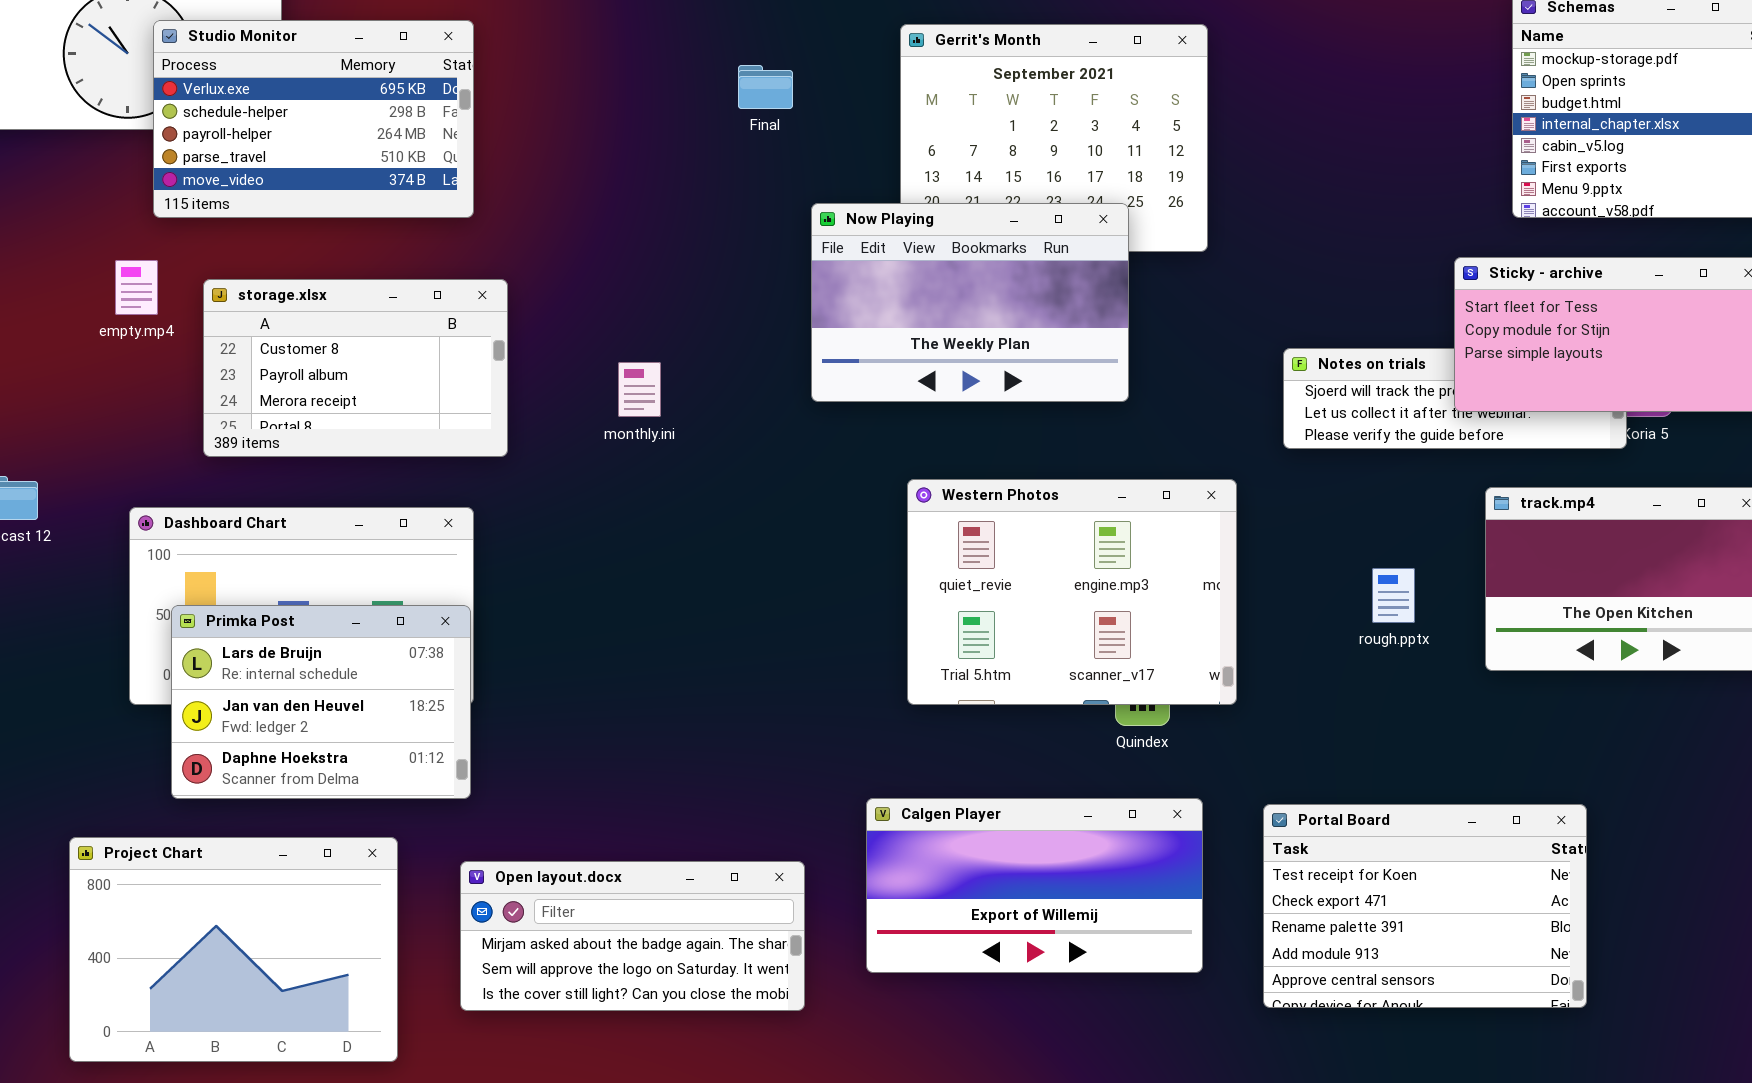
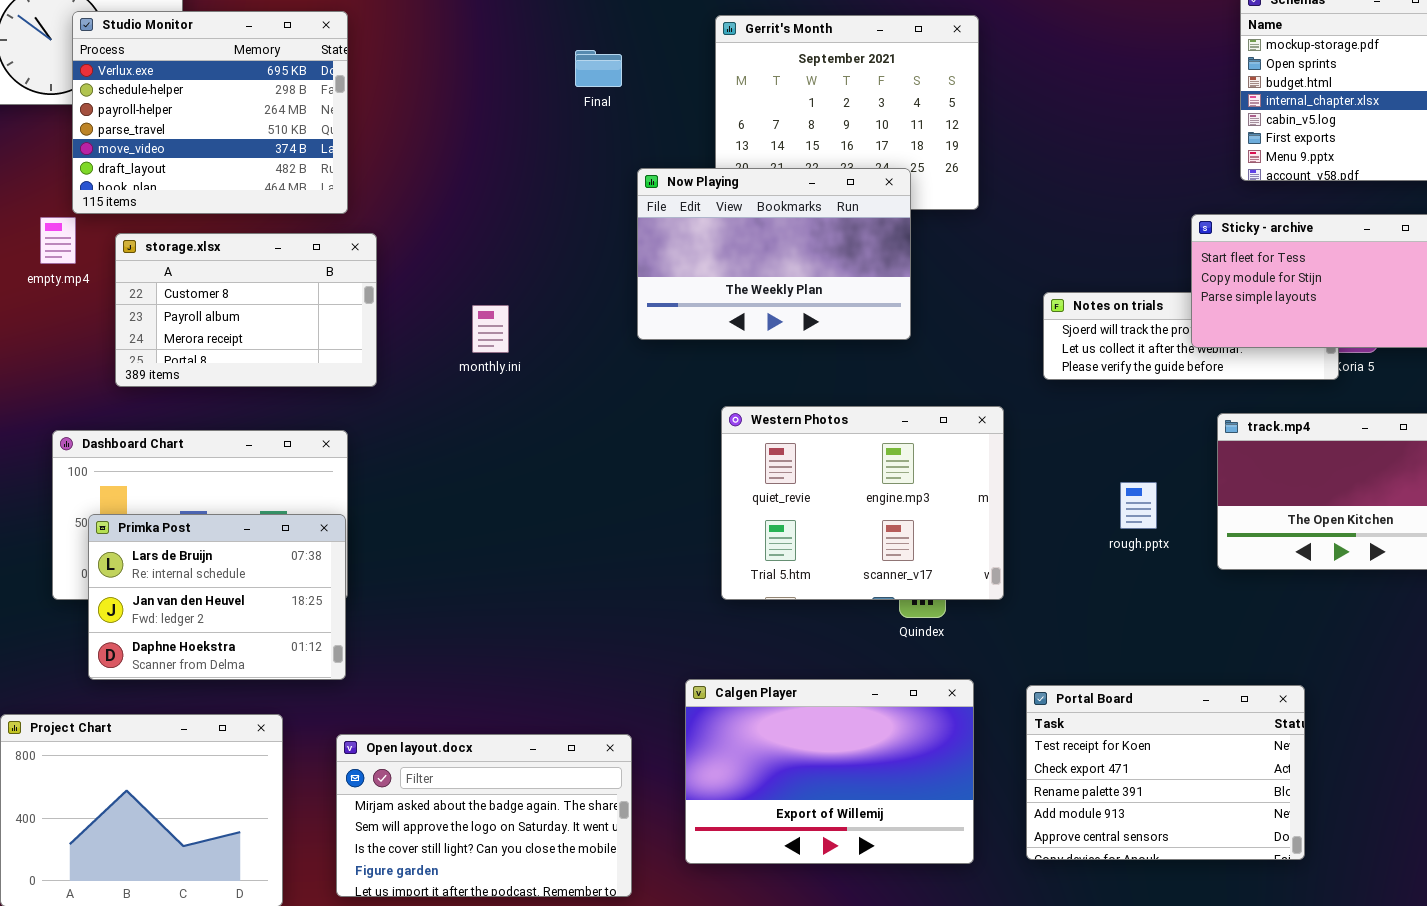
Studio Monitor: [153,20,474,218] -> [72,11,348,214], resized
Calgen Player: [866,798,1203,973] -> [685,679,974,864], resized
Open layout.docx: [460,861,805,1011] -> [336,734,632,897], resized

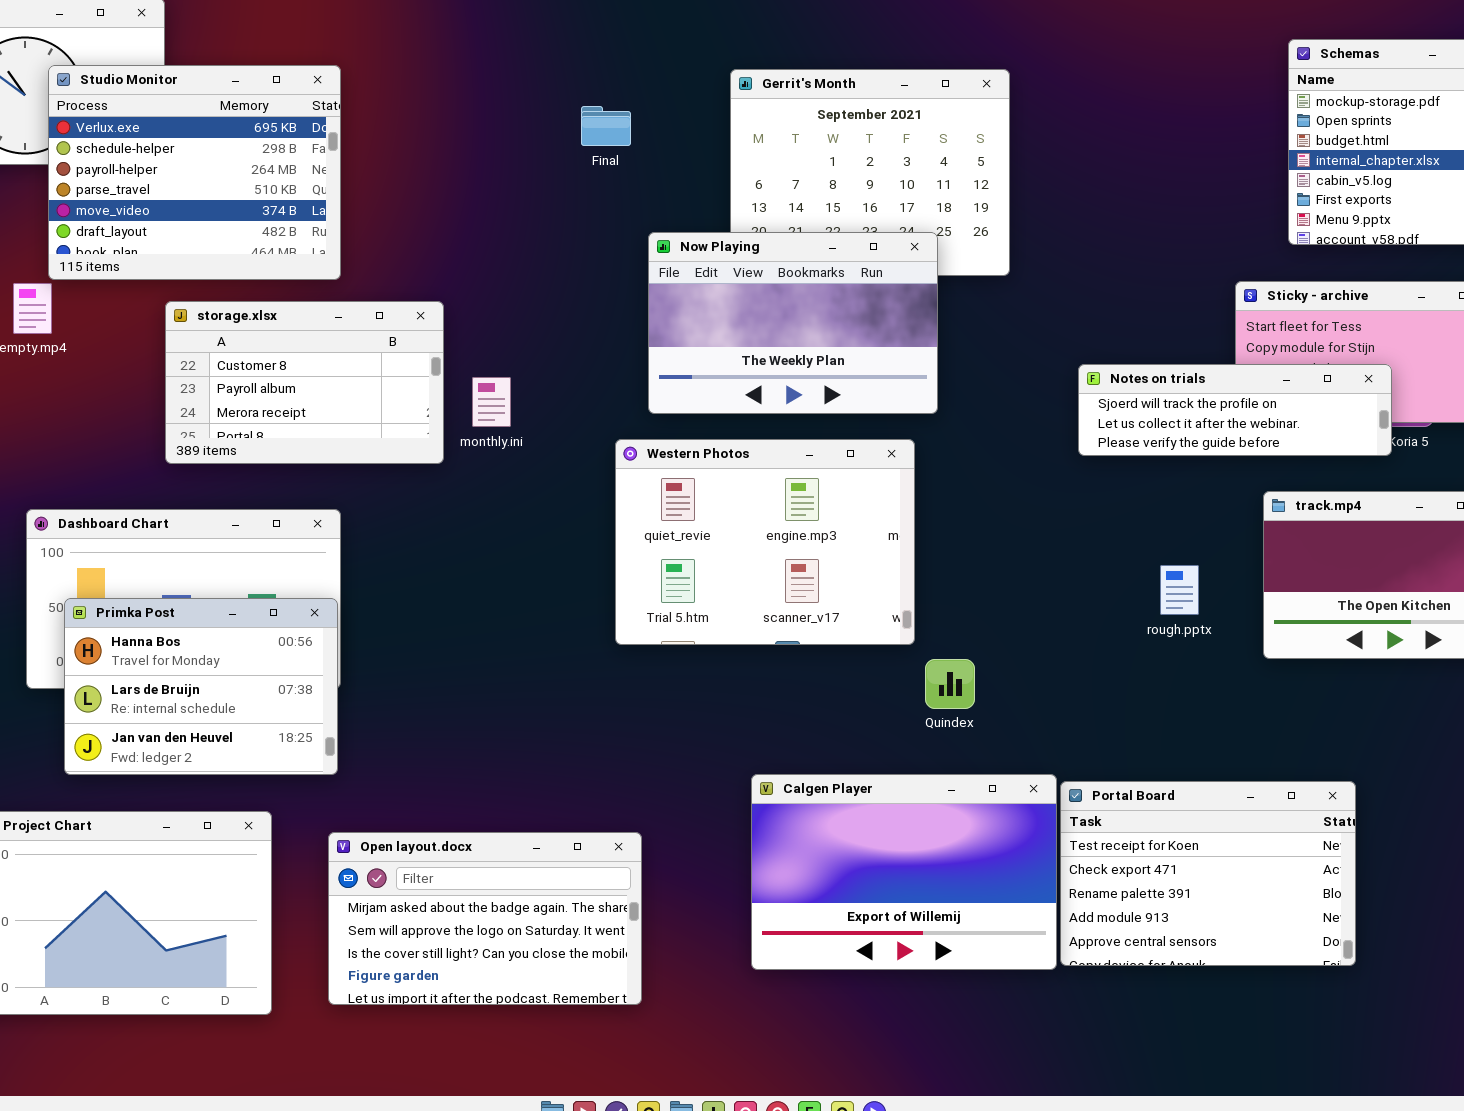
storage.xlsx: [115,233,377,387] -> [165,301,444,464], moved
Notes on trials: [1043,292,1339,380] -> [1078,364,1392,456], raised
Western Photos: [721,406,1004,600] -> [615,439,915,645], moved
Primka Post: [88,514,346,680] -> [64,598,338,775], scrolled up 1 row
Calgen Player: [685,679,974,864] -> [751,774,1057,970], moved

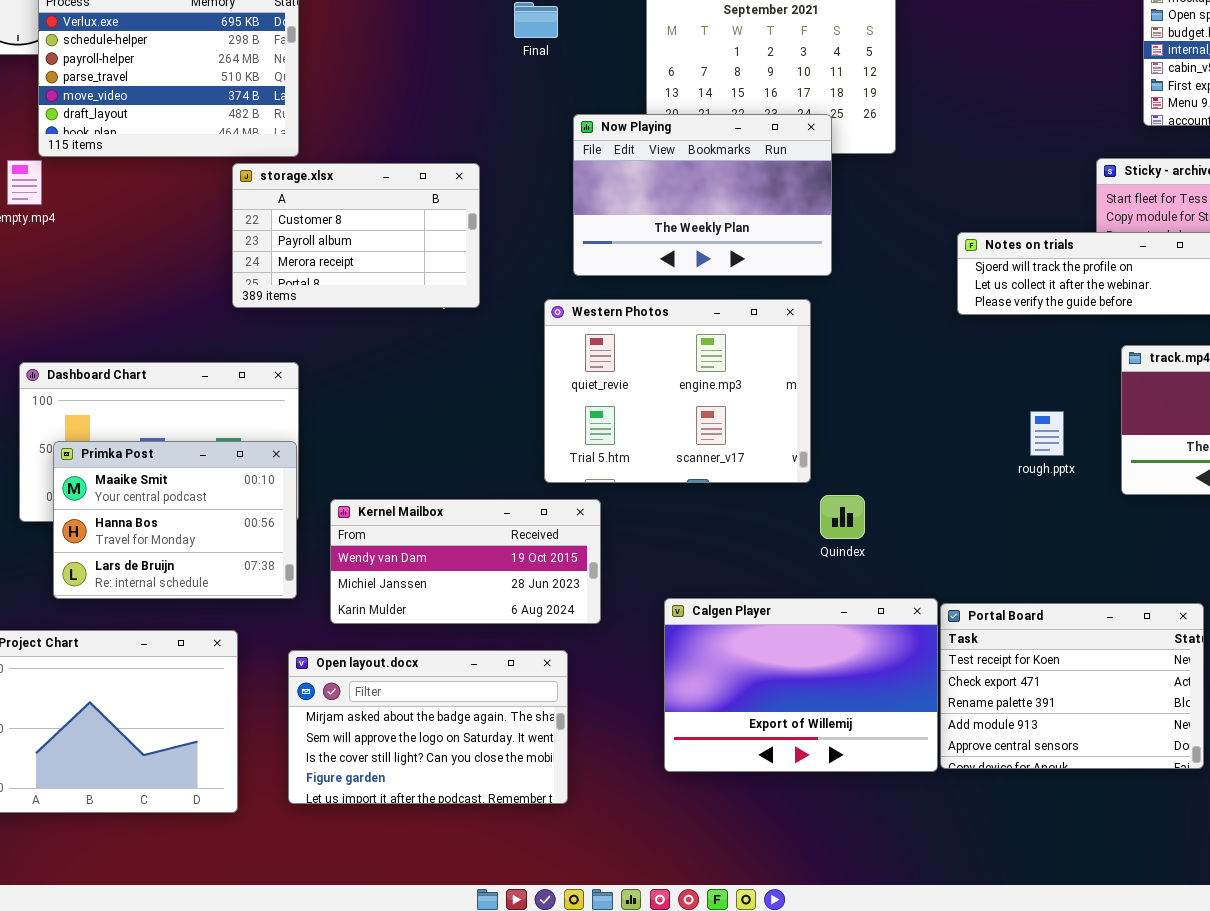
storage.xlsx: [165,301,444,464] -> [232,163,480,308], moved
Primka Post: [64,598,338,775] -> [53,441,297,599], scrolled up 1 row
Kernel Mailbox: none -> [330,499,601,624], opened

